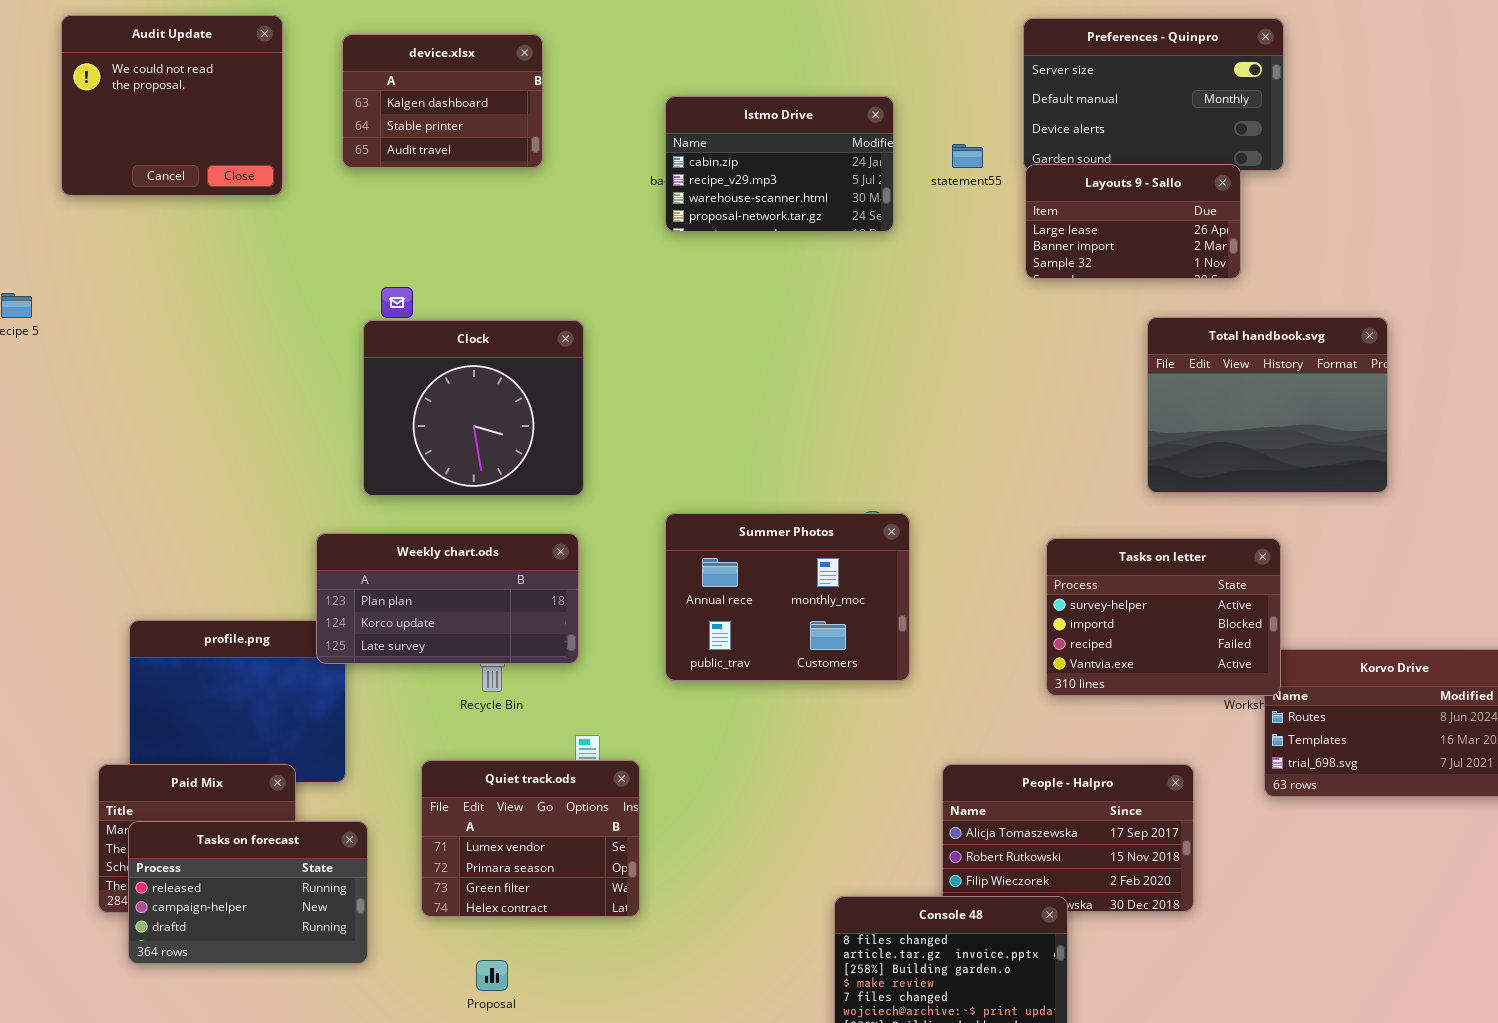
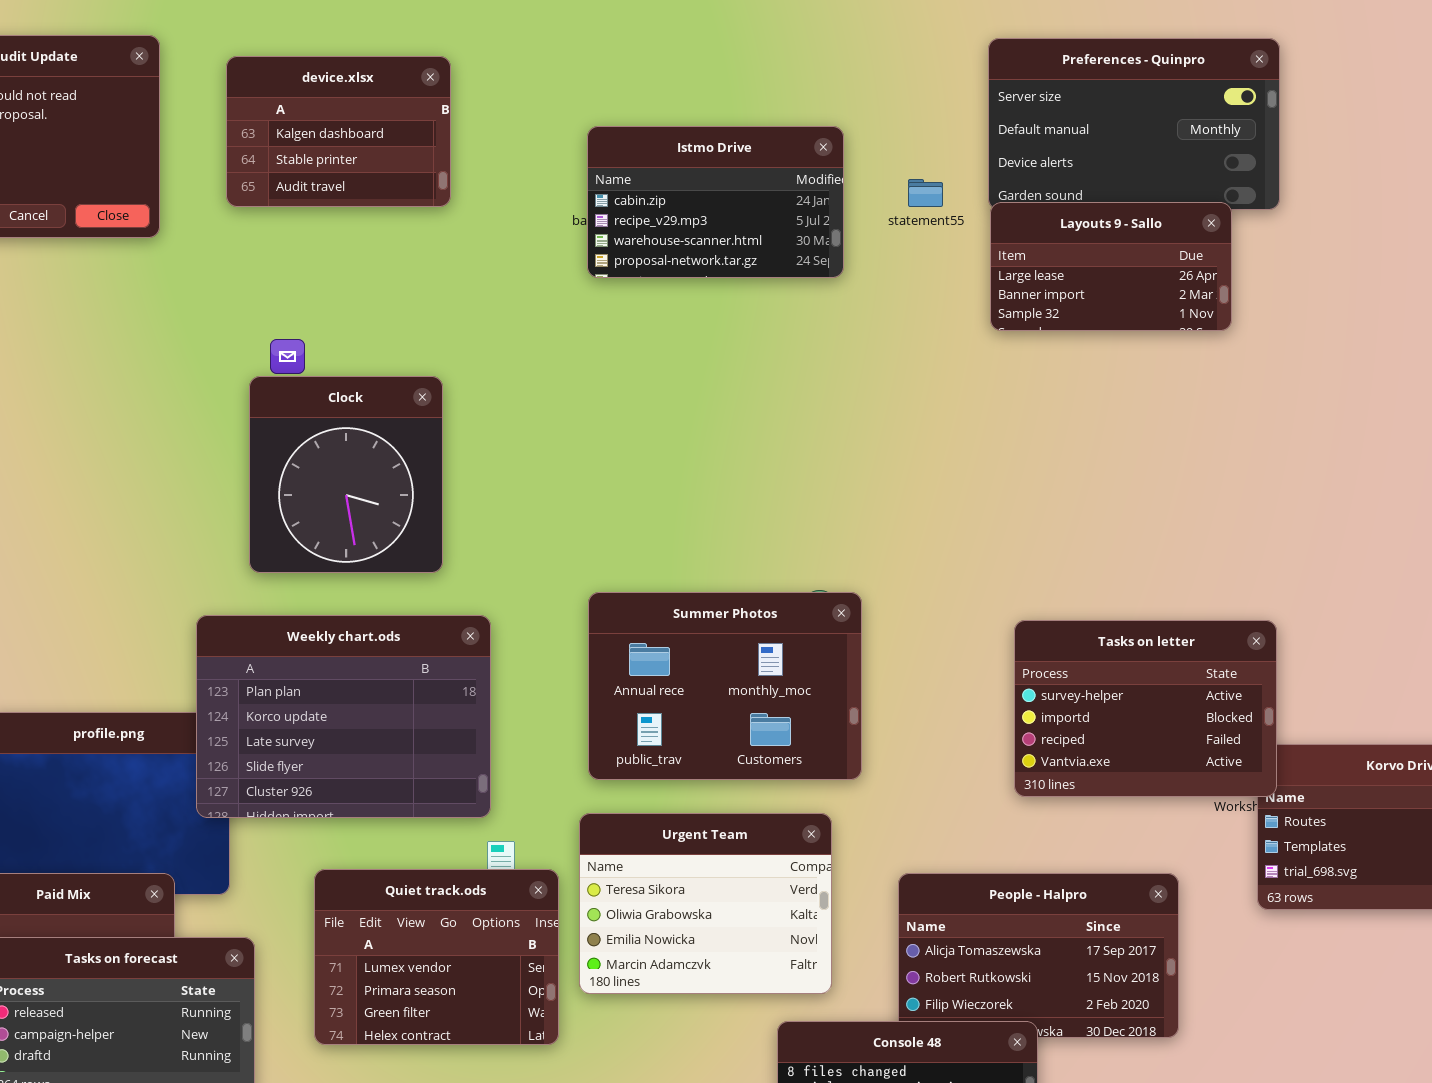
Total handbook.svg: [1147,317,1388,493] -> none, closed
Clock: [363,320,584,496] -> [249,376,443,573], resized
Weekly chart.ods: [316,533,579,664] -> [196,615,491,818], resized
Urgent Team: none -> [579,813,832,994], opened

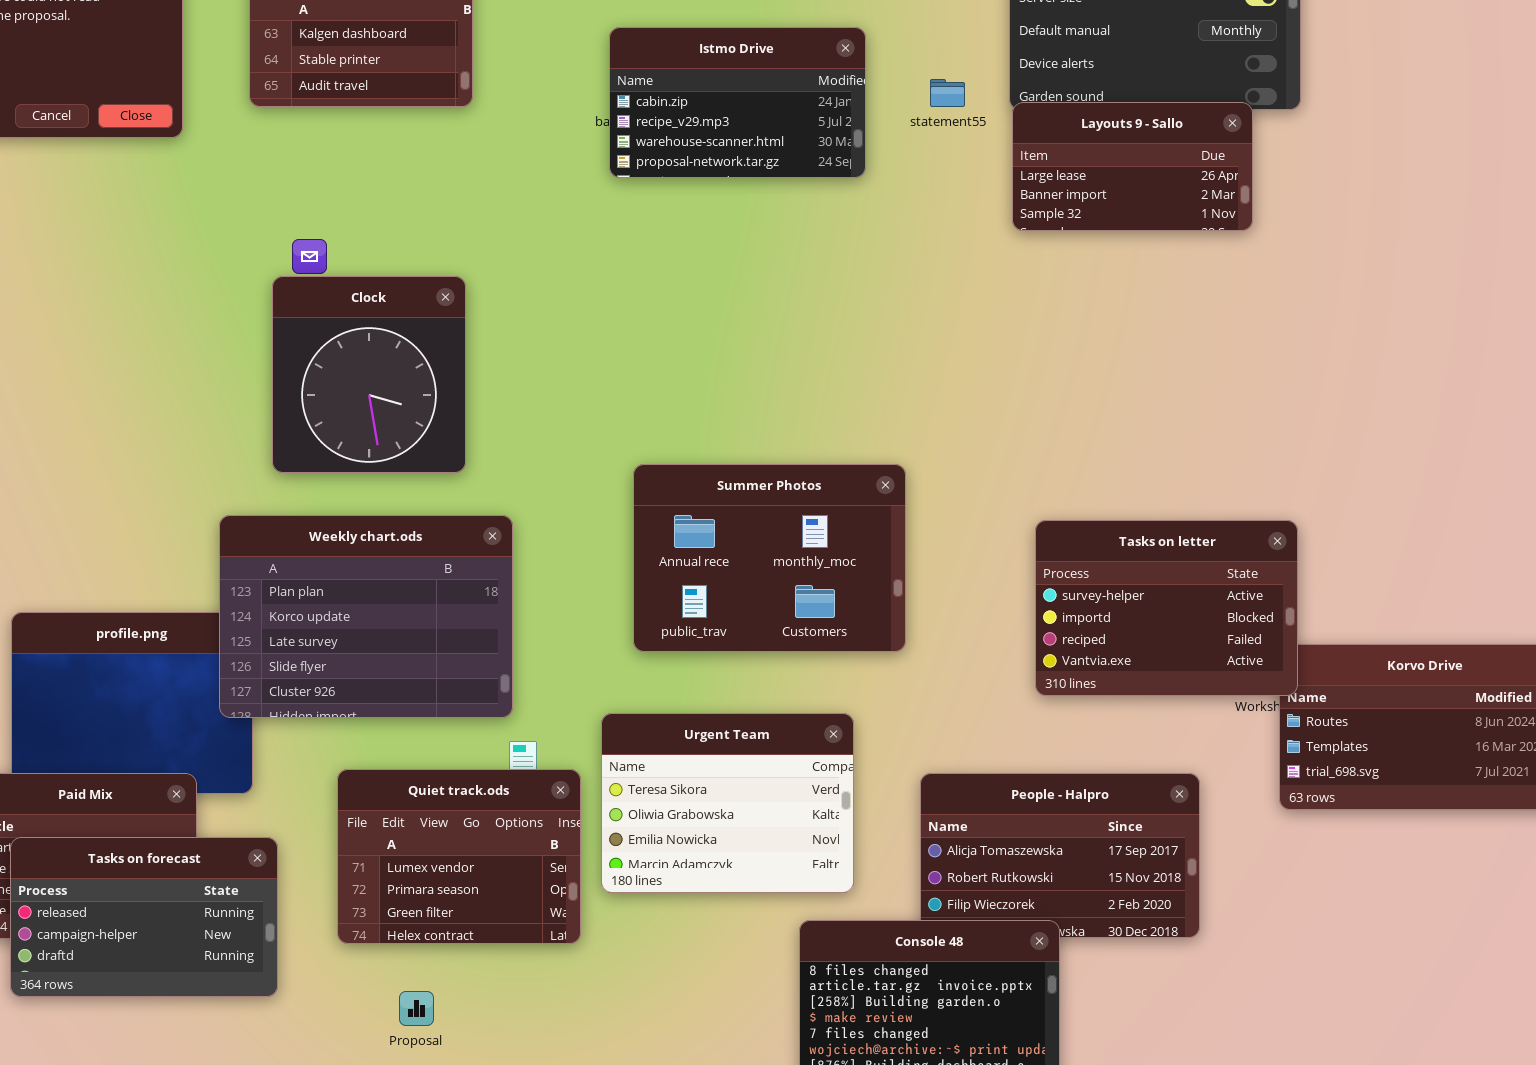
Summer Photos: [588,592,862,780] -> [633,464,906,652], moved

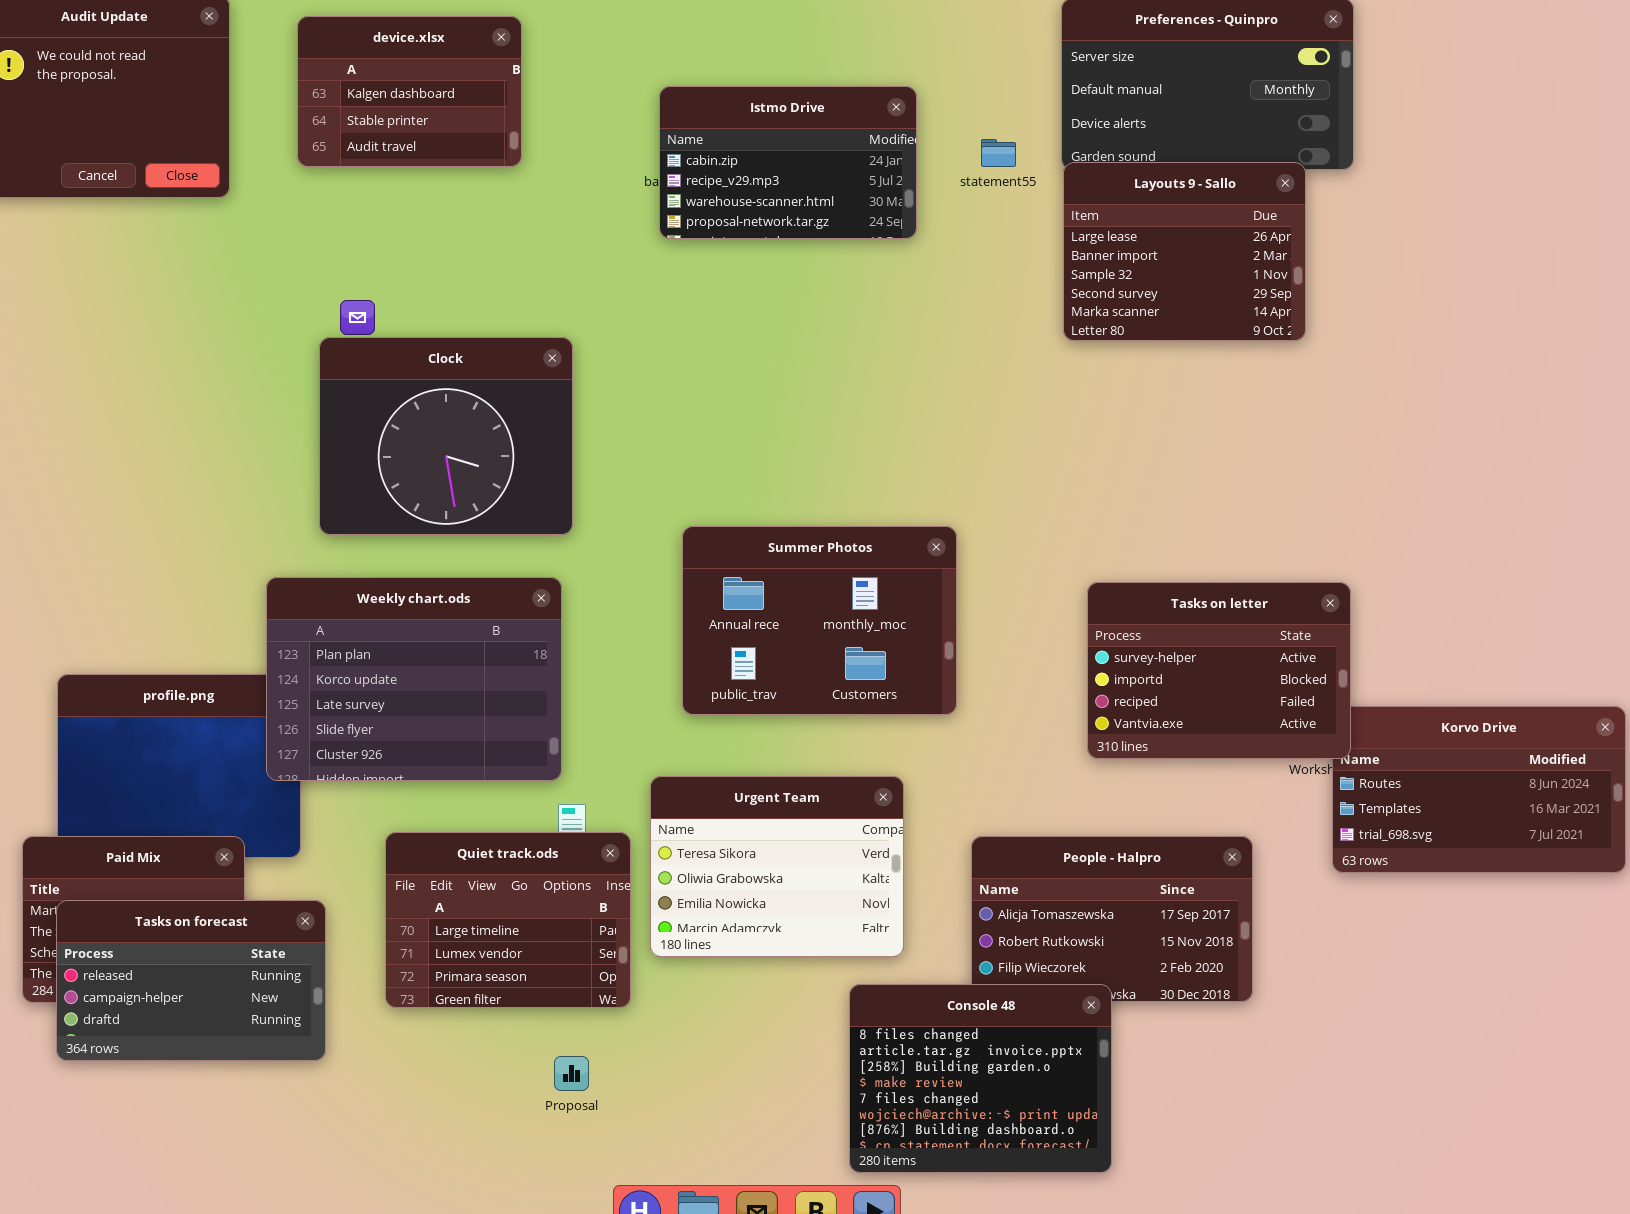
Layouts 9 - Sallo: [1012,102,1253,231] -> [1063,162,1306,341], resized
Clock: [272,276,466,473] -> [319,337,573,535], resized
Quiet track.ods: [337,769,581,944] -> [385,832,631,1008], scrolled up 1 row
Proposal: [399,991,434,1026] -> [554,1056,589,1091], moved

